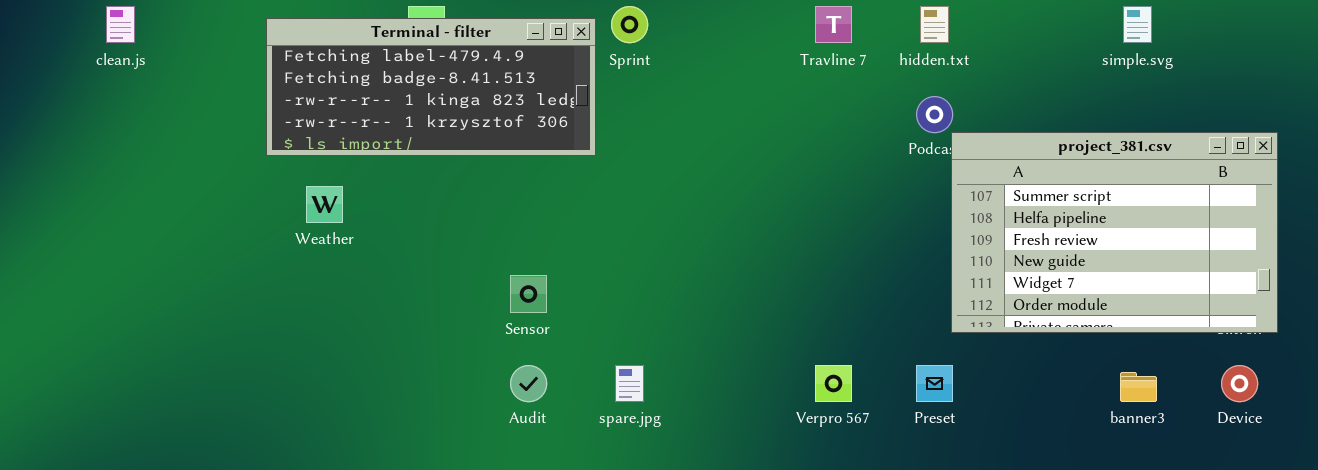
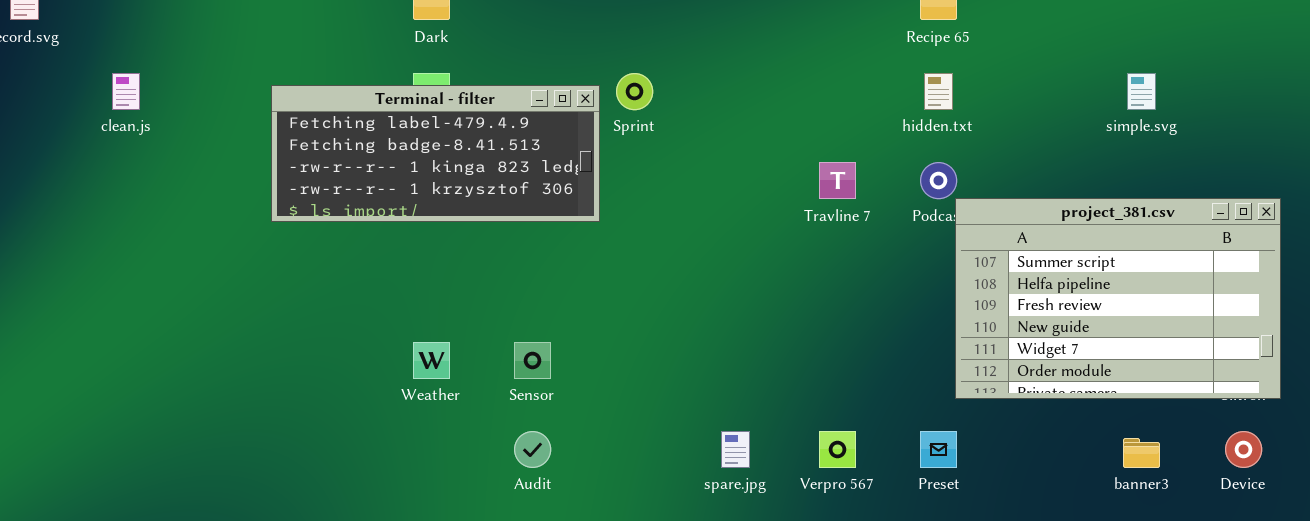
Travline 7: [815,6,852,43] -> [819,162,856,199], moved
Weather: [306,186,343,223] -> [413,342,450,379], moved
spare.jpg: [615,365,644,402] -> [721,431,750,468], moved

